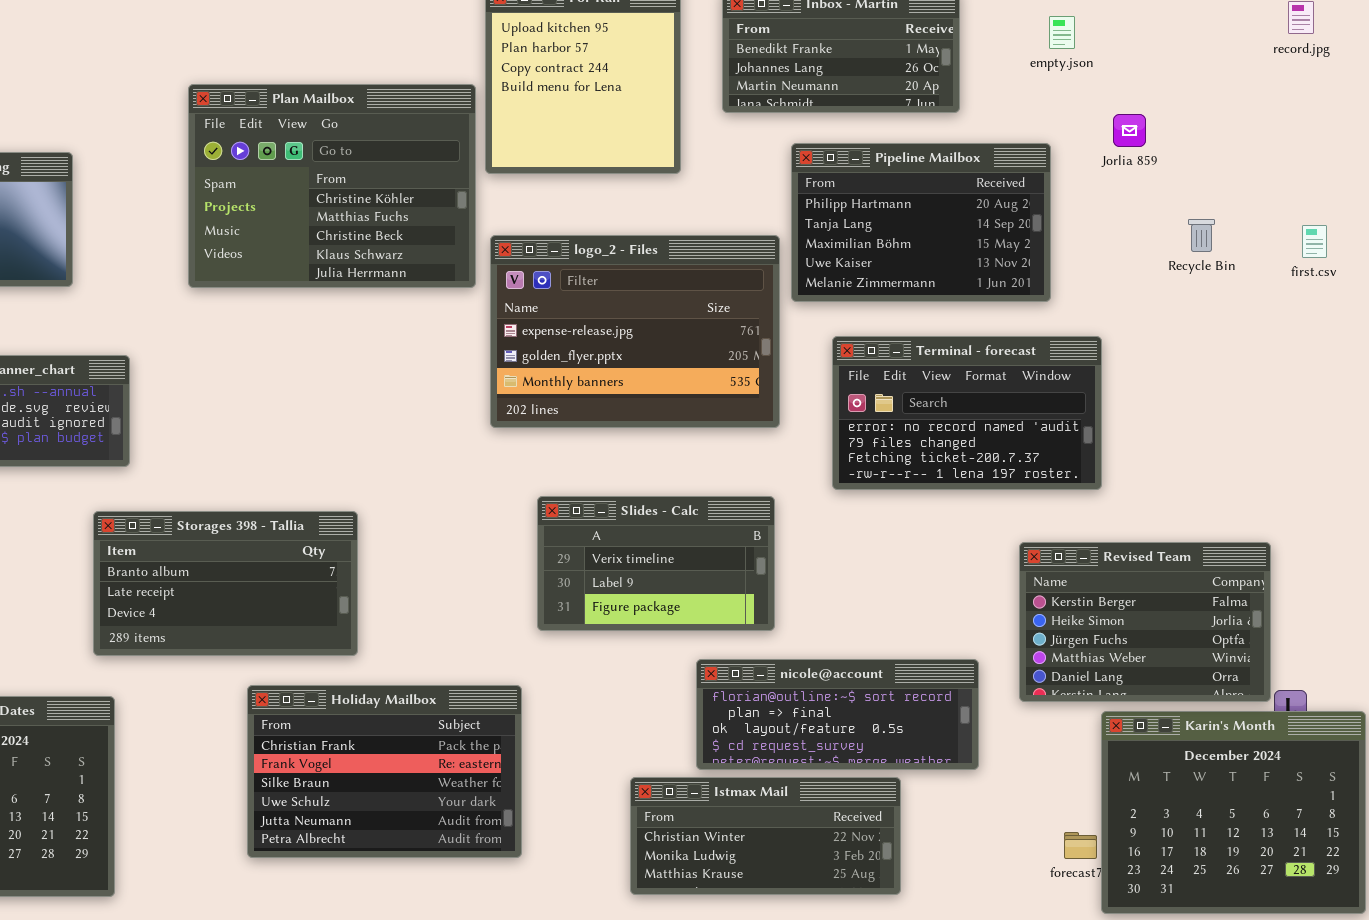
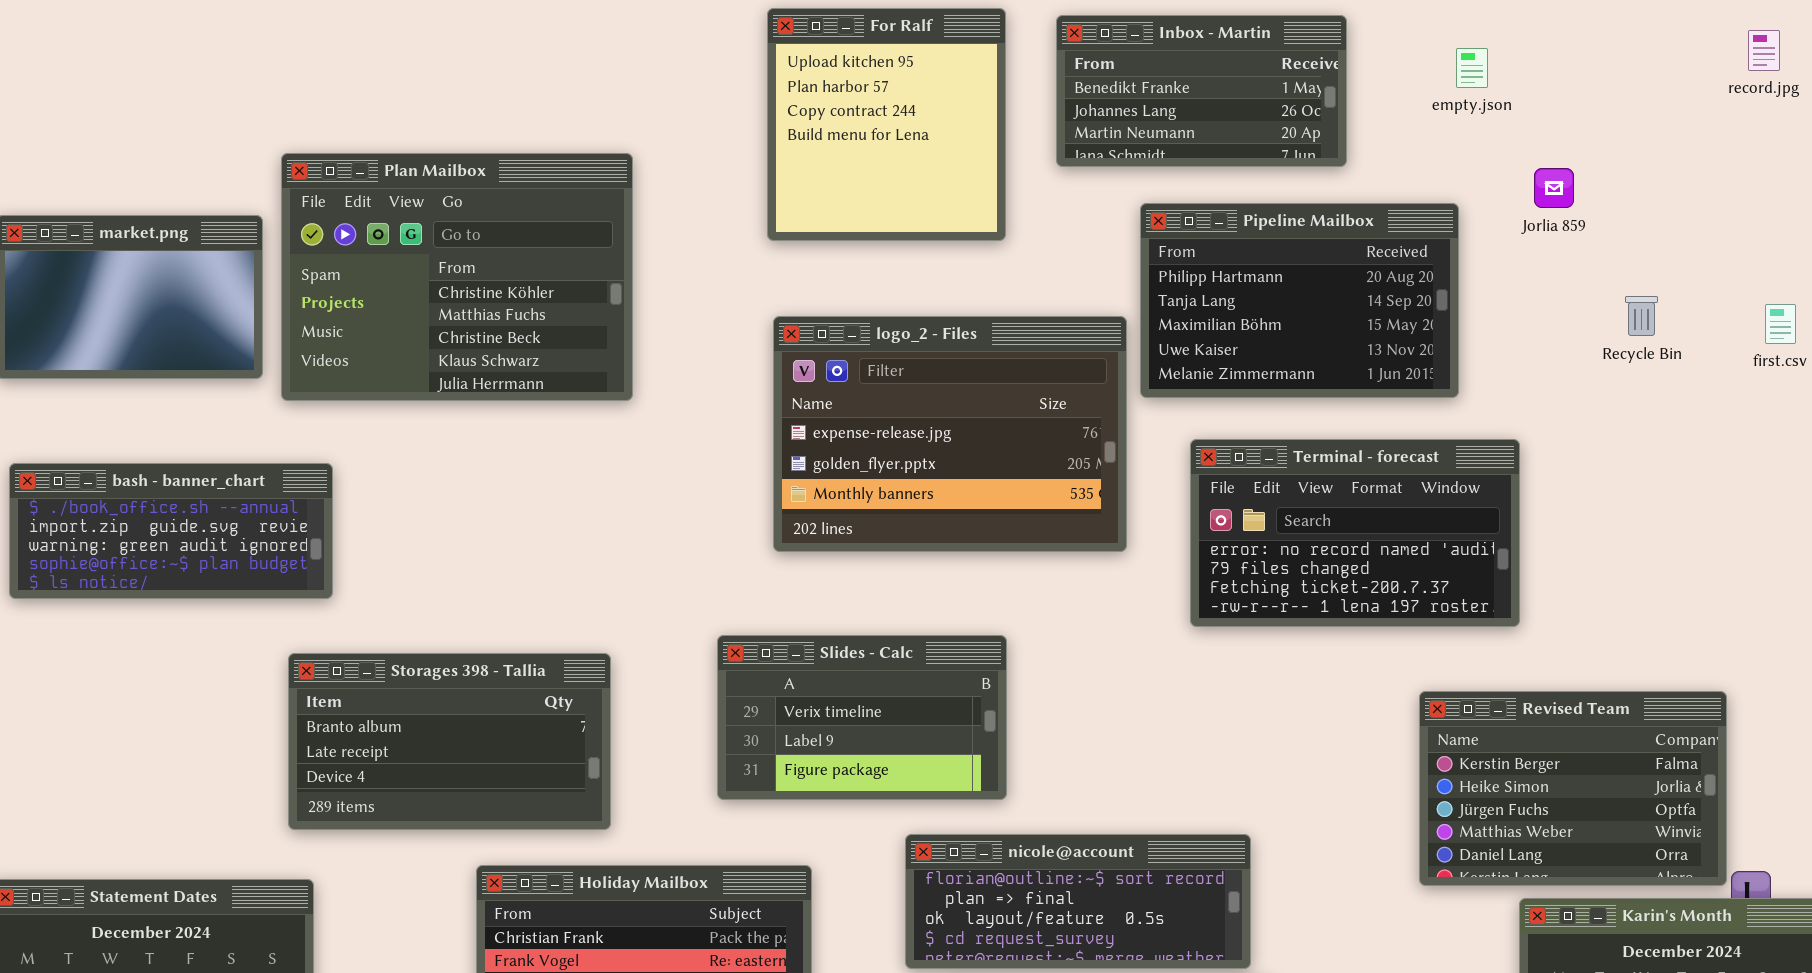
Plan Mailbox: [188,84,476,288] -> [281,153,633,401], moved
Slides - Calc: [537,496,775,631] -> [717,635,1007,800], moved
nicole@account: [696,659,979,770] -> [905,834,1251,969], moved

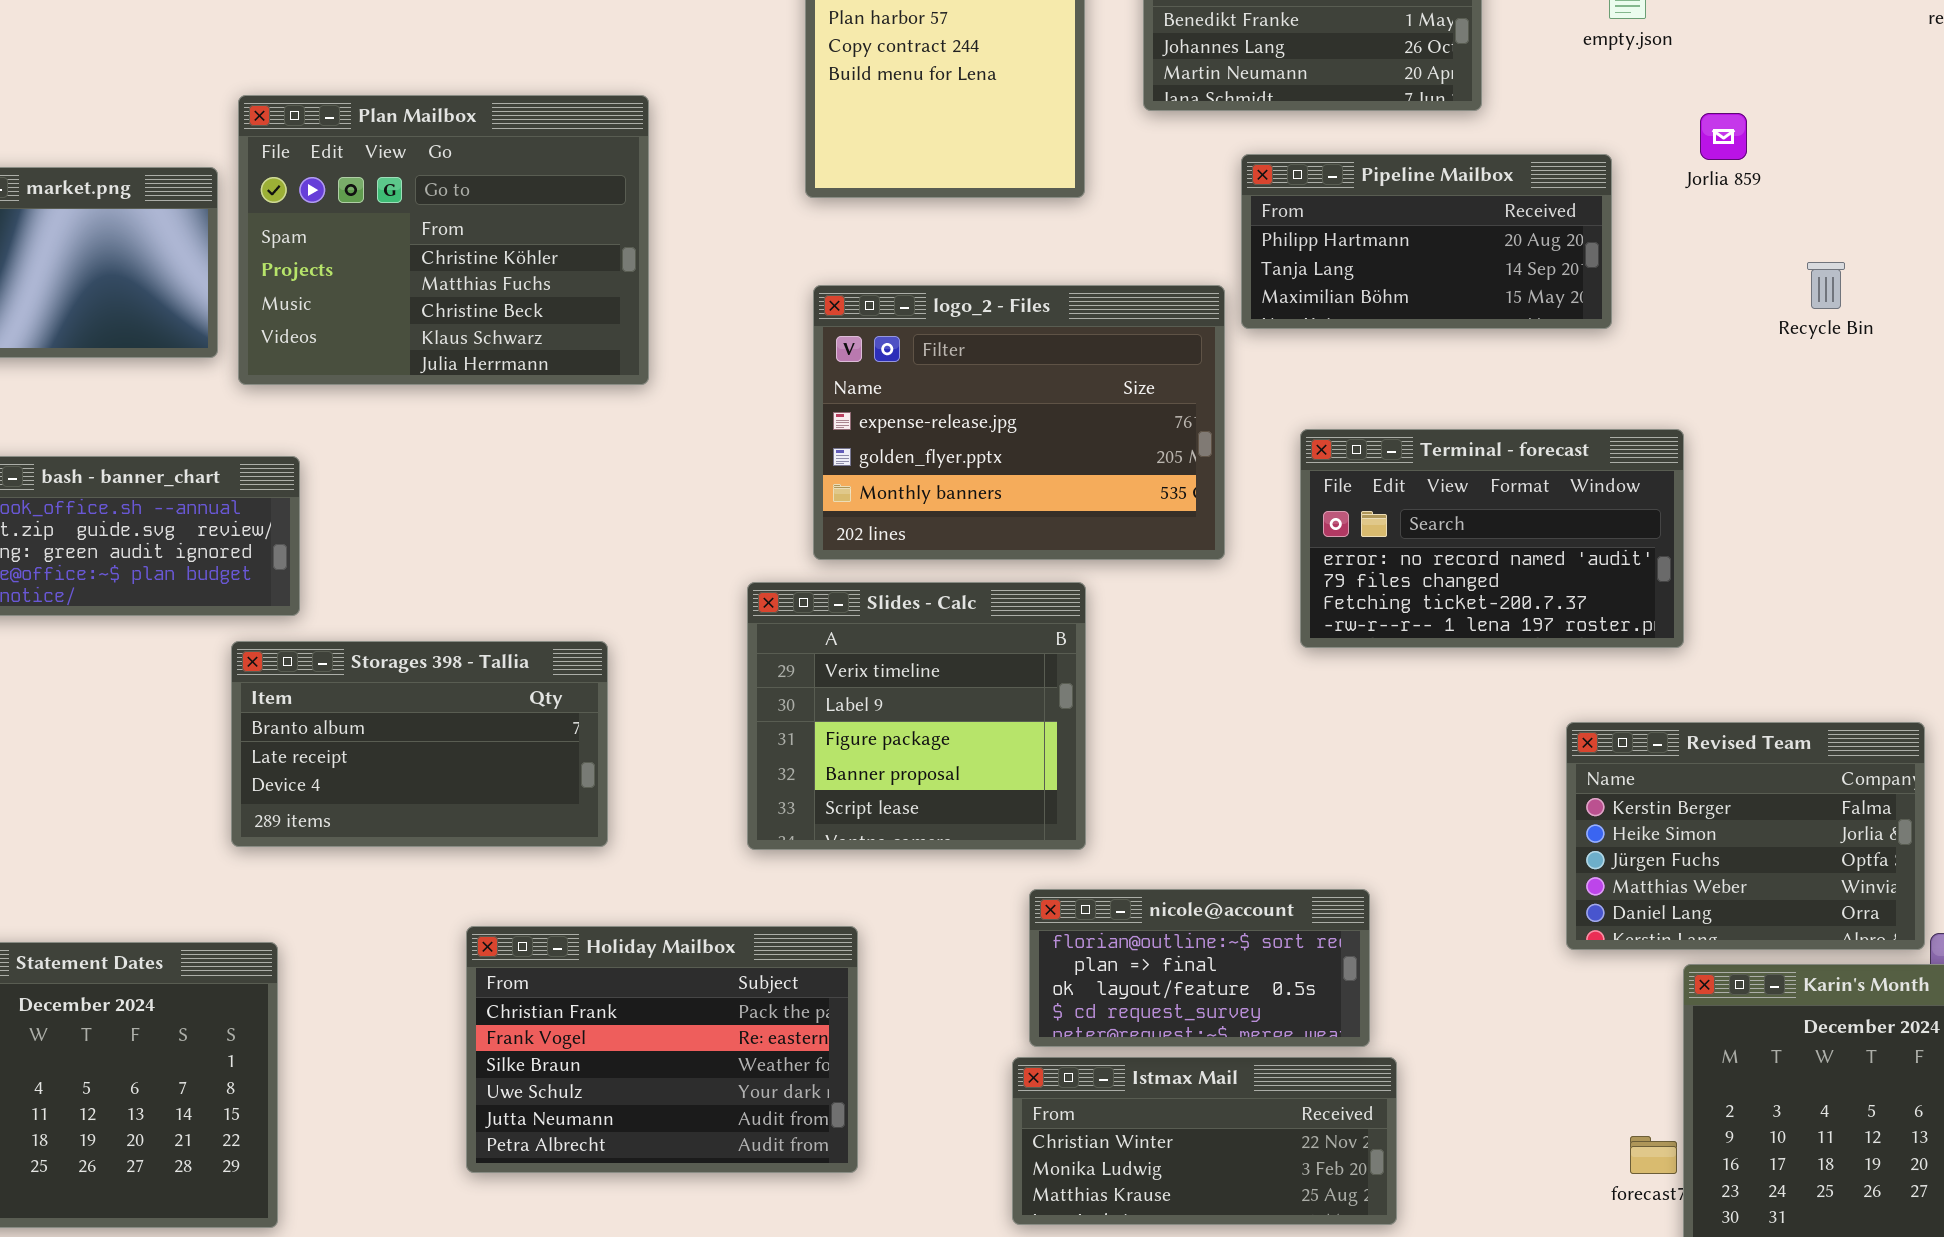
Pipeline Mailbox: [1140,203,1459,398] -> [1241,154,1612,329], resized
Slides - Calc: [717,635,1007,800] -> [747,582,1086,850], resized
Storages 398 - Tallia: [288,653,611,830] -> [231,641,608,847], moved
nicole@account: [905,834,1251,969] -> [1029,889,1370,1047], resized

